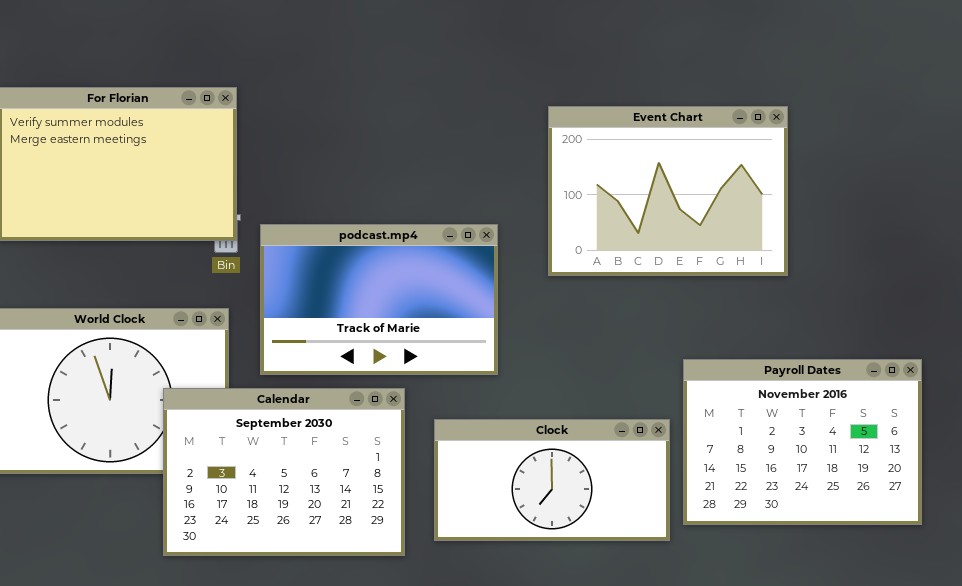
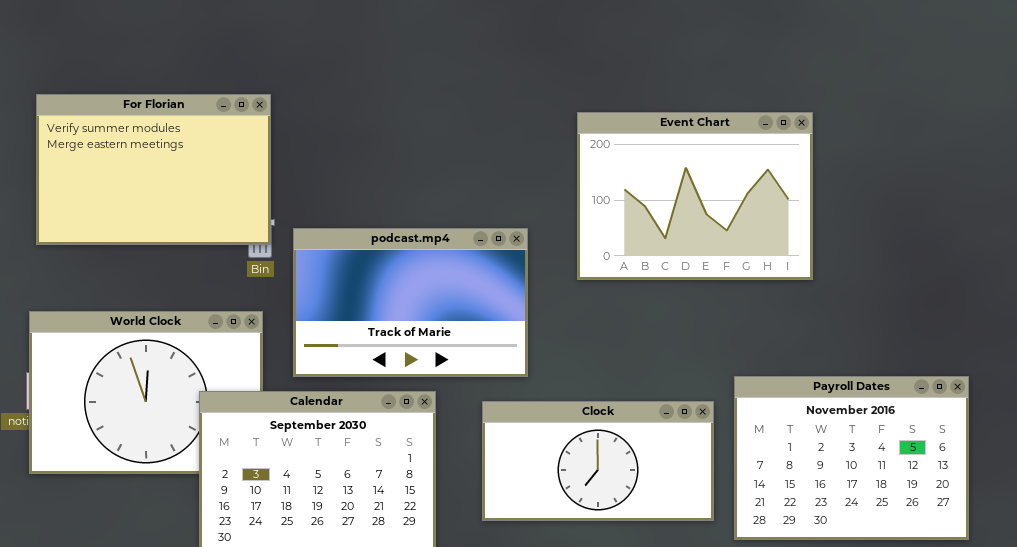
Payroll Dates: [683,359,922,525] -> [734,376,969,540], moved
Clock: [434,419,670,541] -> [482,401,714,521], moved

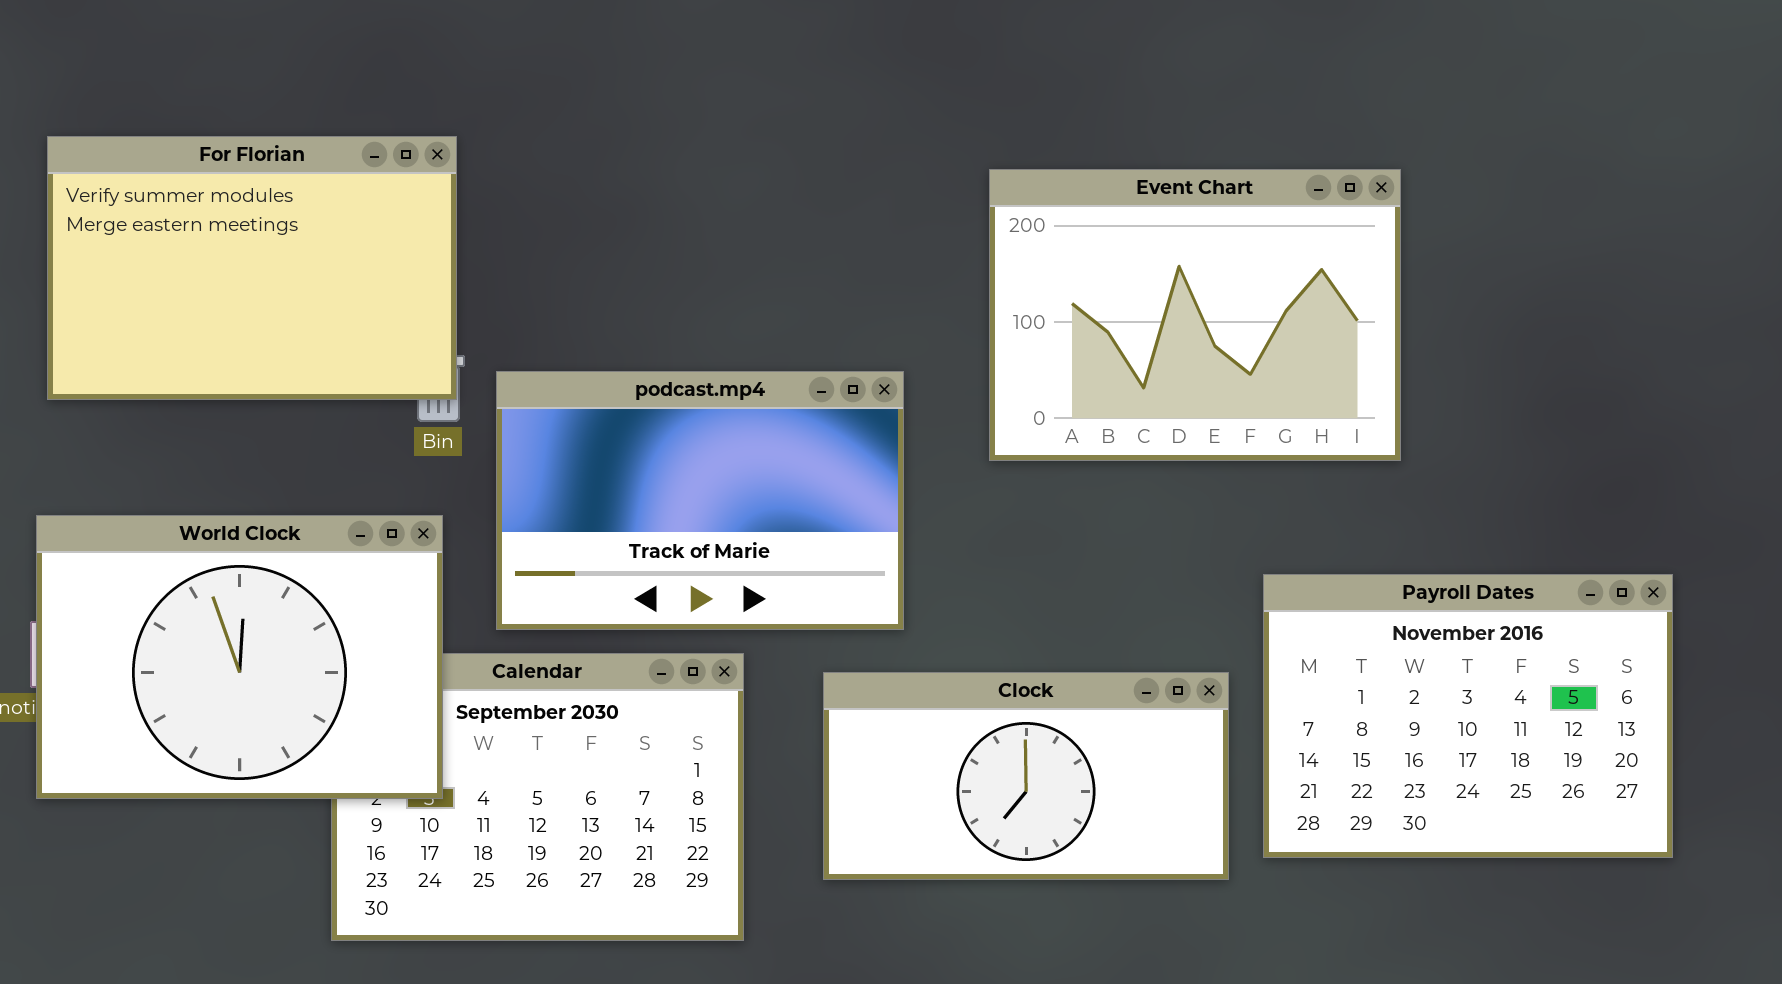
World Clock: [29,311,263,474] -> [36,515,443,799], raised
Payroll Dates: [734,376,969,540] -> [1263,574,1673,858], moved

